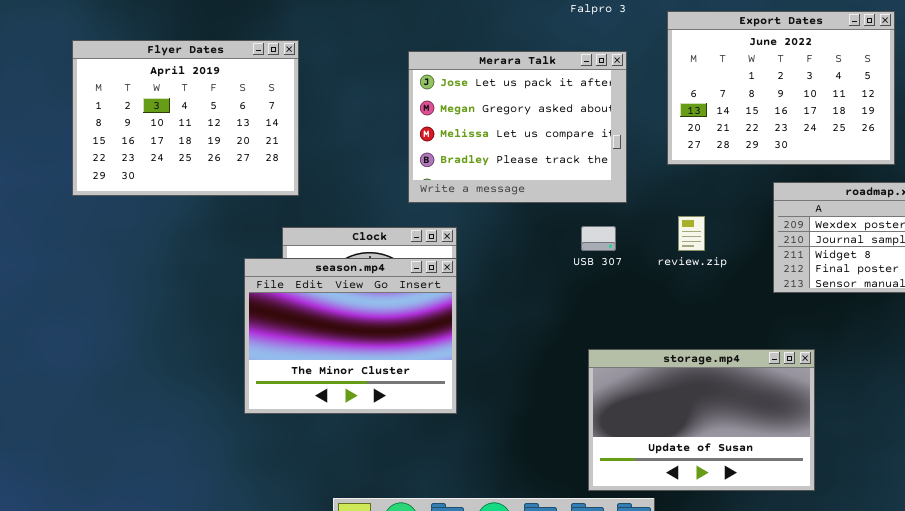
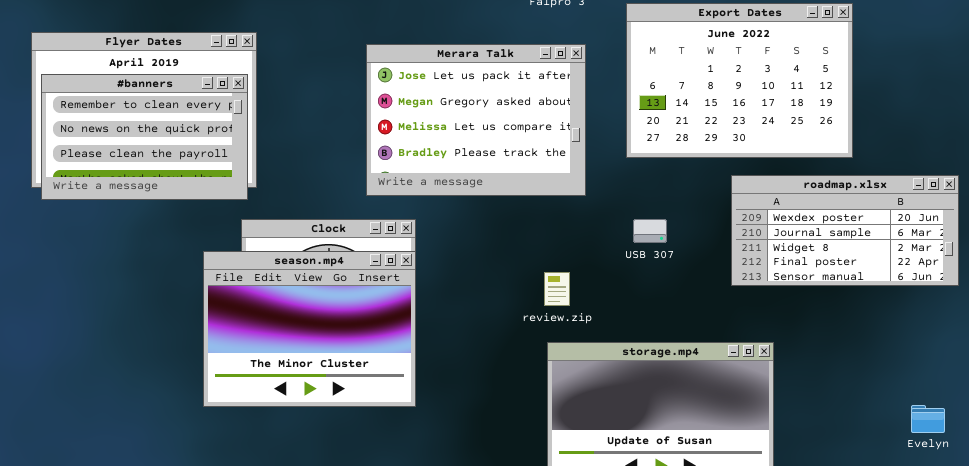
#banners: none -> [41,74,248,200], opened
review.zip: [678,216,705,251] -> [544,272,570,306], moved
USB 307: [581,226,616,251] -> [633,219,667,243], moved

